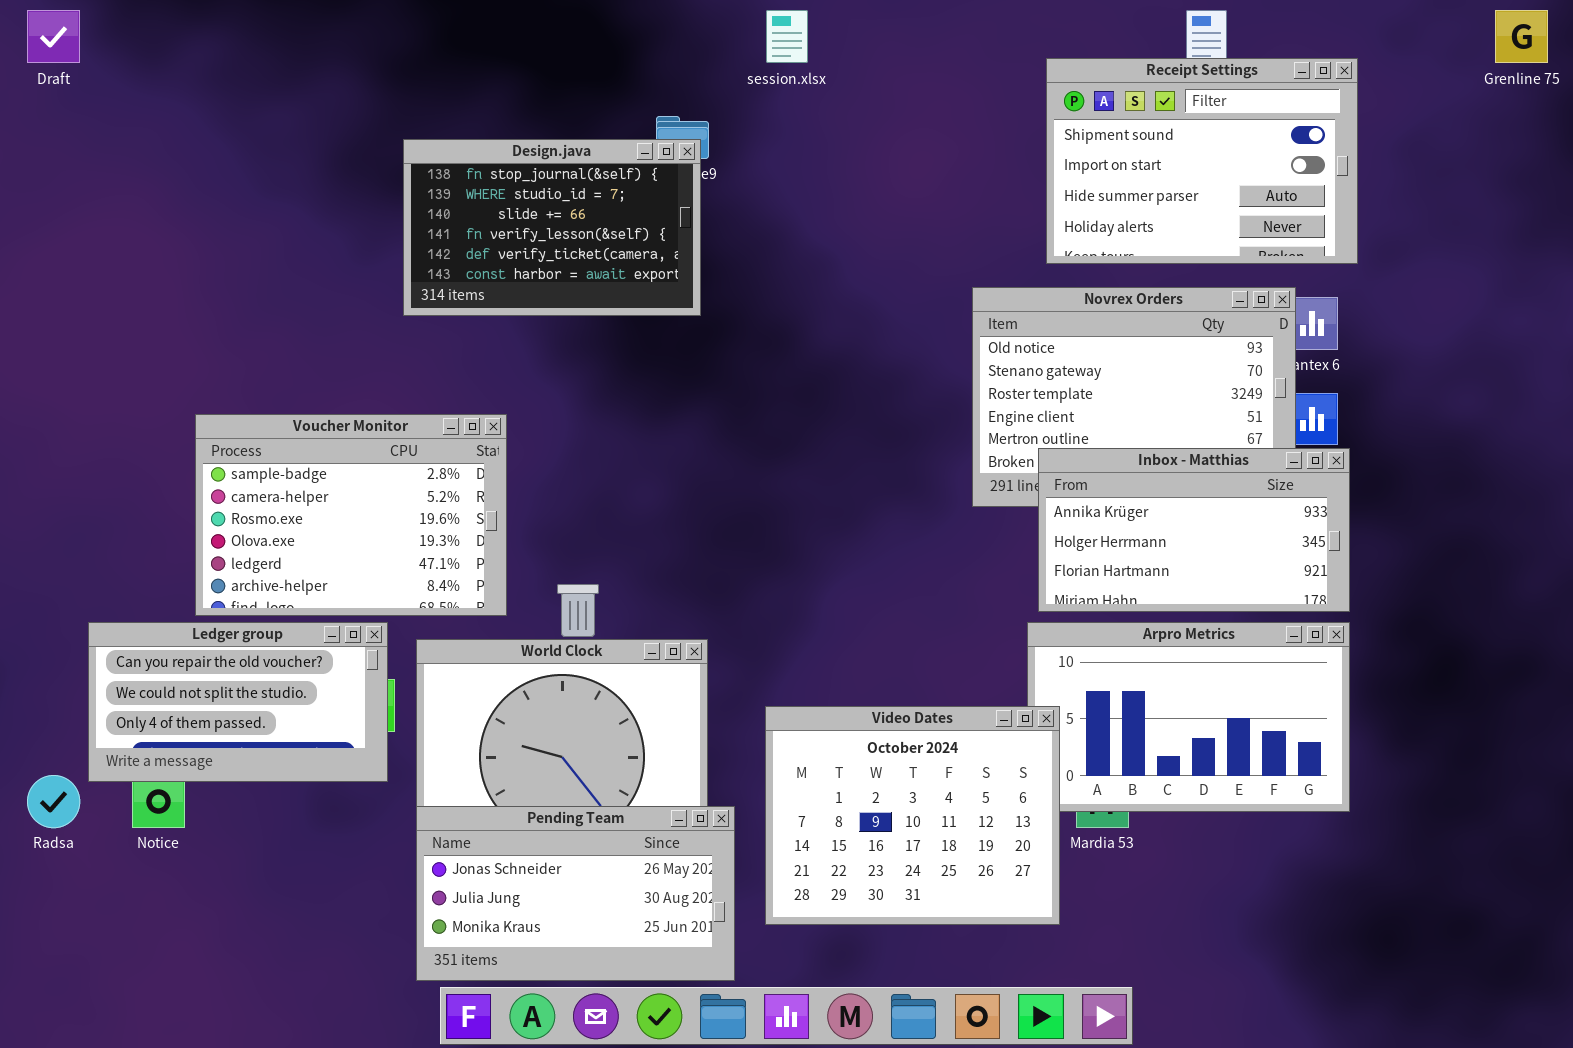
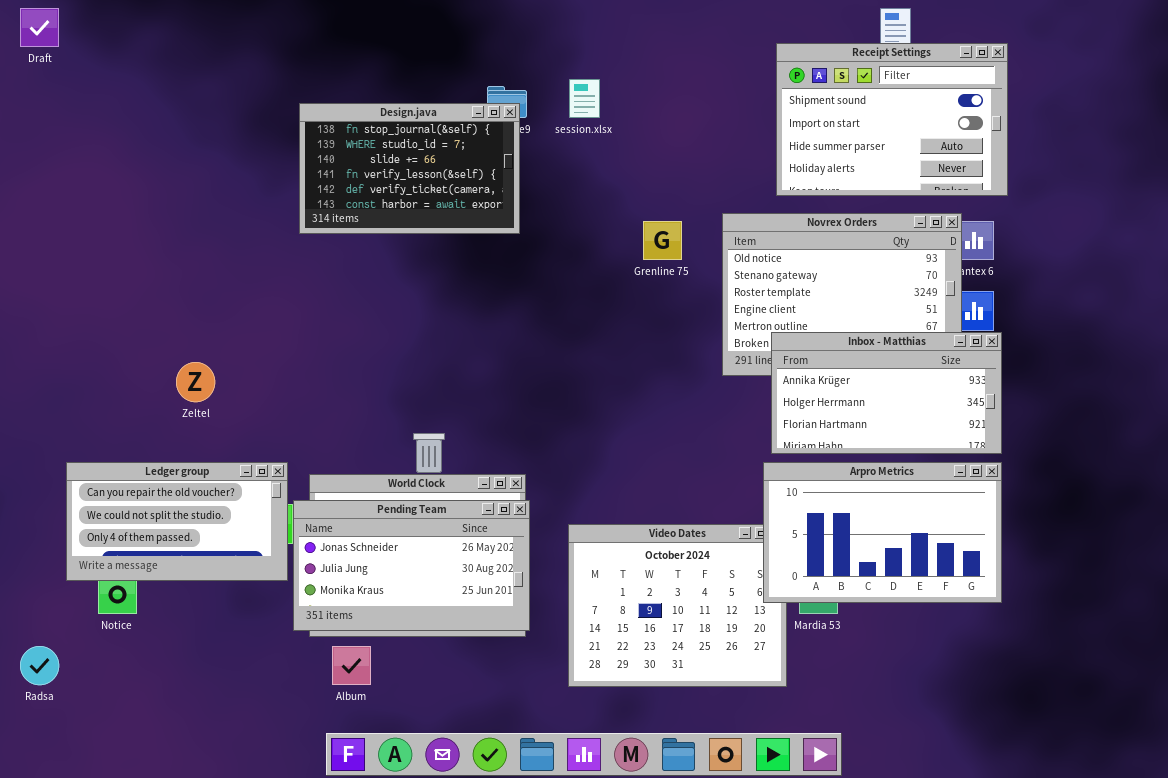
session.xlsx: [766,10,808,63] -> [569,79,600,118], moved
Grenline 75: [1495,10,1548,63] -> [643,221,682,260], moved
Voucher Monitor: [195,414,507,616] -> none, closed
Arpro Metrics: [1027,622,1350,812] -> [763,462,1002,603], raised
Radsa: [27,775,80,828] -> [20,646,59,685], moved
Pending Team: [416,806,735,981] -> [293,500,530,631], moved

